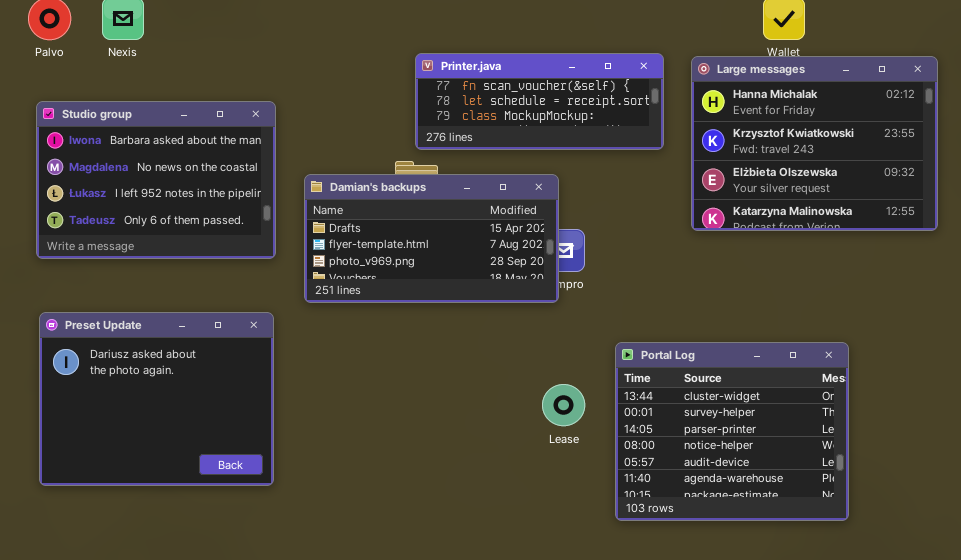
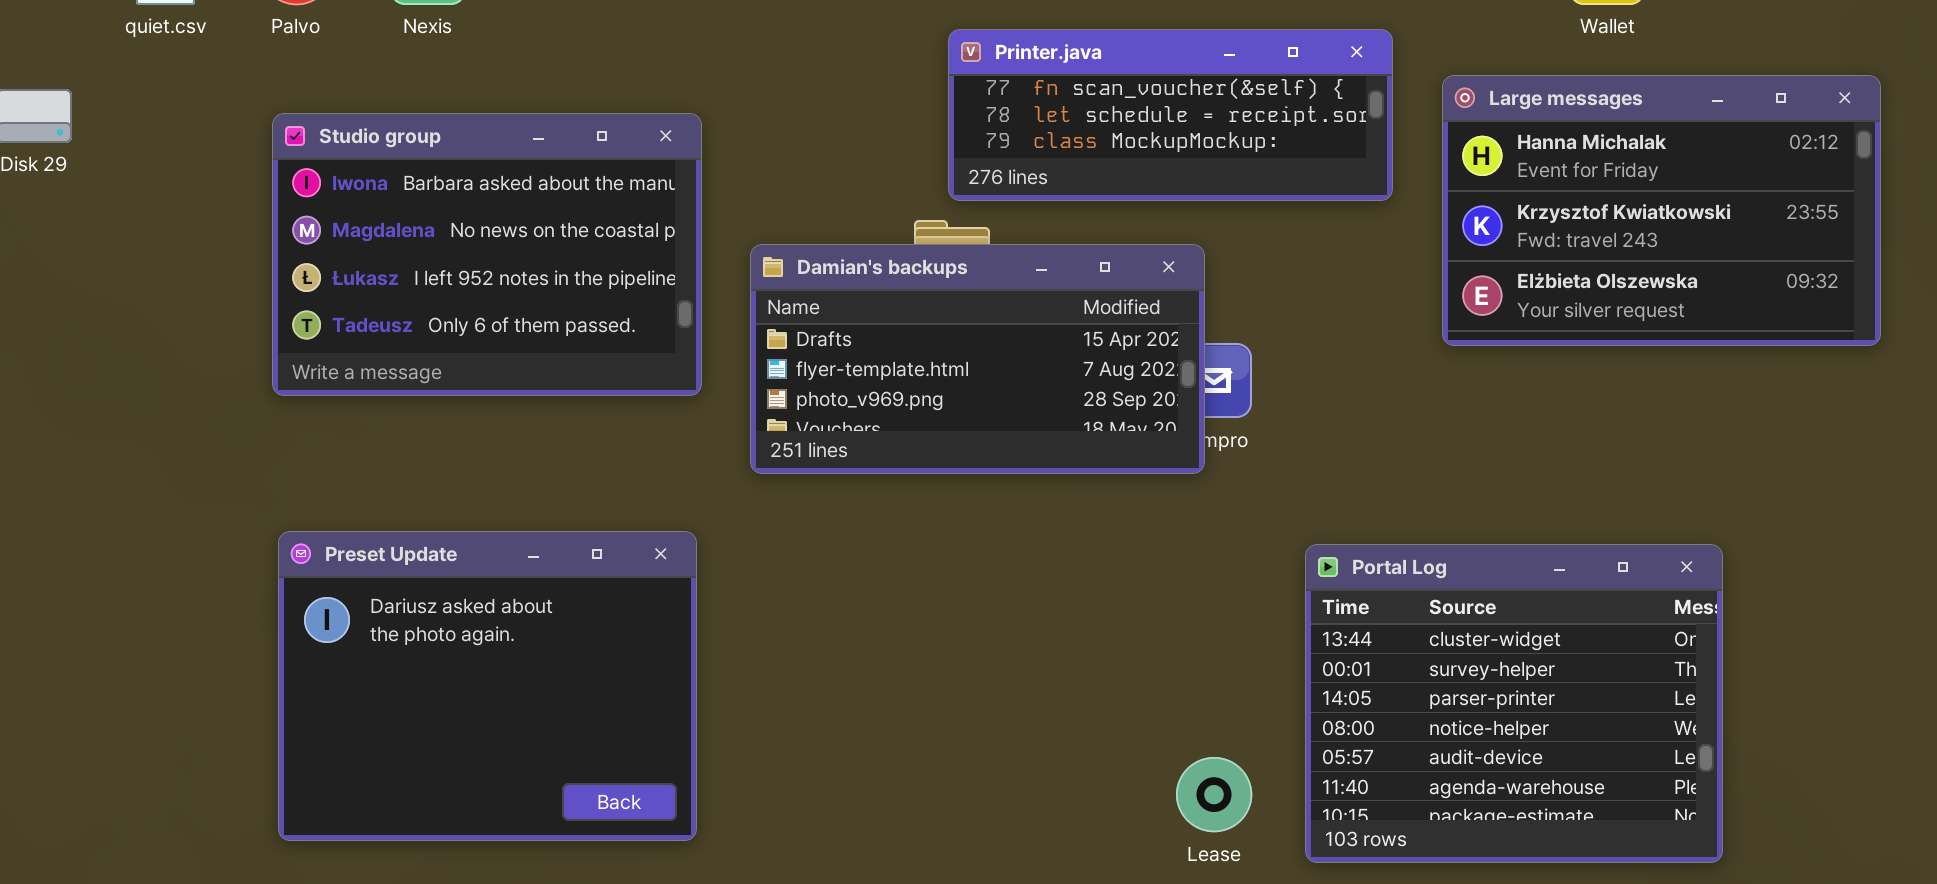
Large messages: [691,56,938,231] -> [1442,75,1881,346], resized
Preset Update: [39,312,274,486] -> [278,531,697,841], moved
Lease: [542,384,585,426] -> [1176,757,1252,832], moved

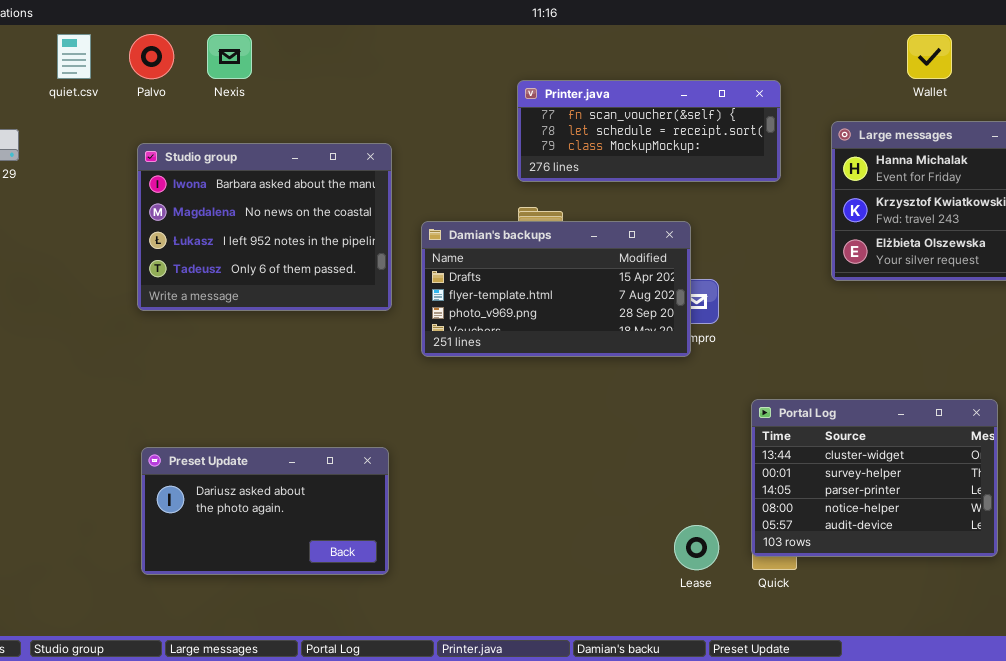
Printer.java: [948,29,1393,201] -> [517,80,781,182], moved
Preset Update: [278,531,697,841] -> [141,447,389,575], resized
Portal Log: [1305,544,1723,863] -> [751,399,998,557], resized

